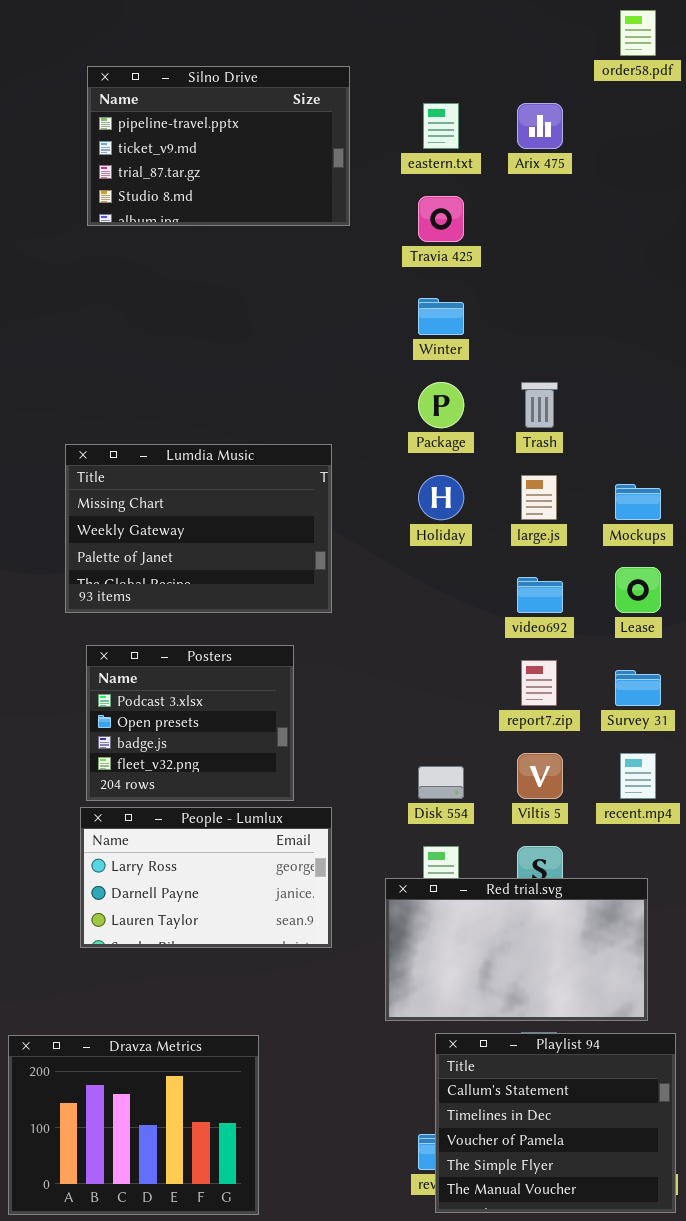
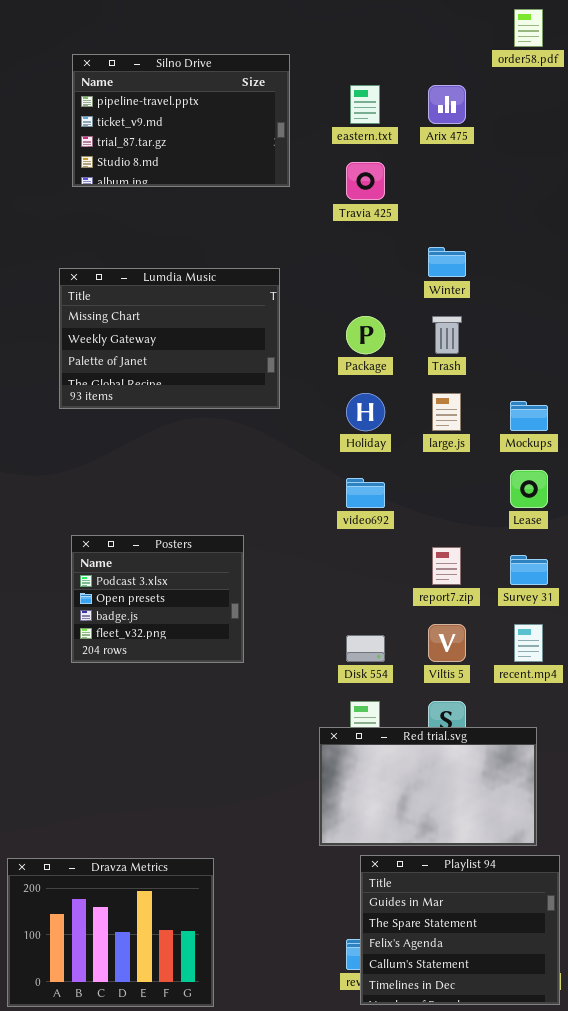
Winter: [418,298,464,335] -> [428,247,466,277], moved
Lumdia Music: [65,444,332,613] -> [59,268,280,409], moved
video692: [517,577,563,613] -> [346,478,385,508], moved
People - Lumlux: [80,807,332,948] -> none, closed
Playlist 94: [435,1033,676,1213] -> [360,855,560,1005], scrolled up 3 rows

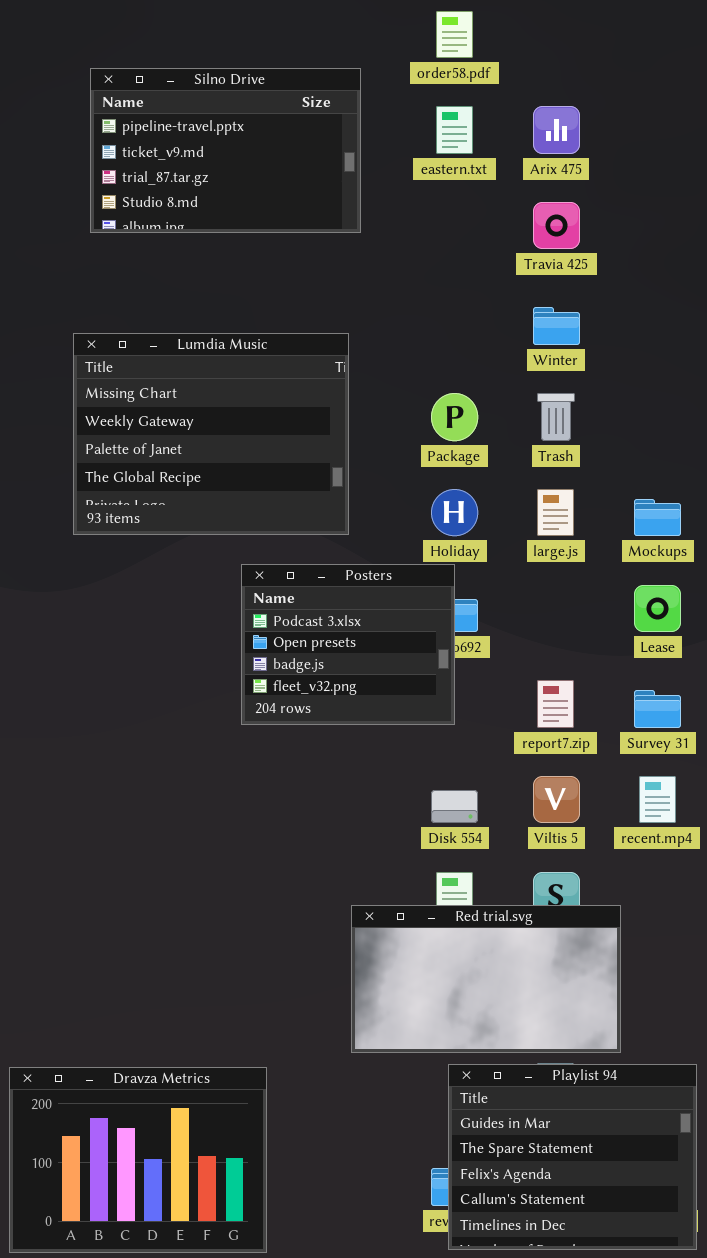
order58.pdf: [514,9,543,47] -> [436,11,473,58], moved
Travia 425: [346,162,385,200] -> [533,202,580,249], moved
Lumdia Music: [59,268,280,409] -> [73,333,349,535], resized
Posters: [71,535,244,663] -> [241,564,455,725], moved
Red trial.svg: [319,727,537,846] -> [351,905,621,1053], moved

